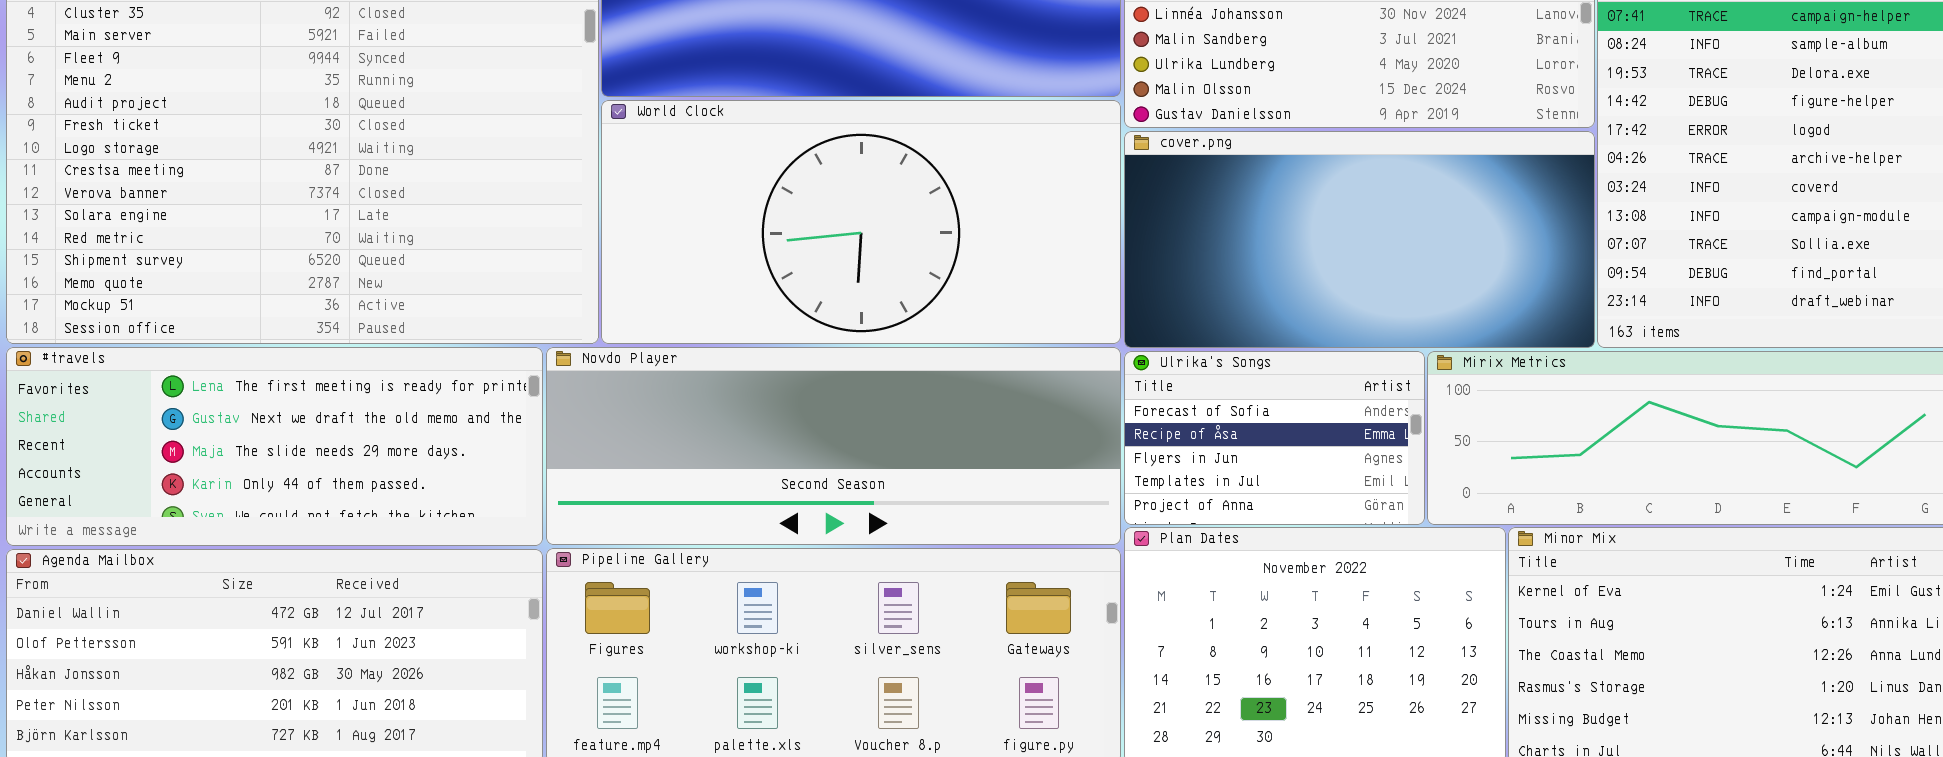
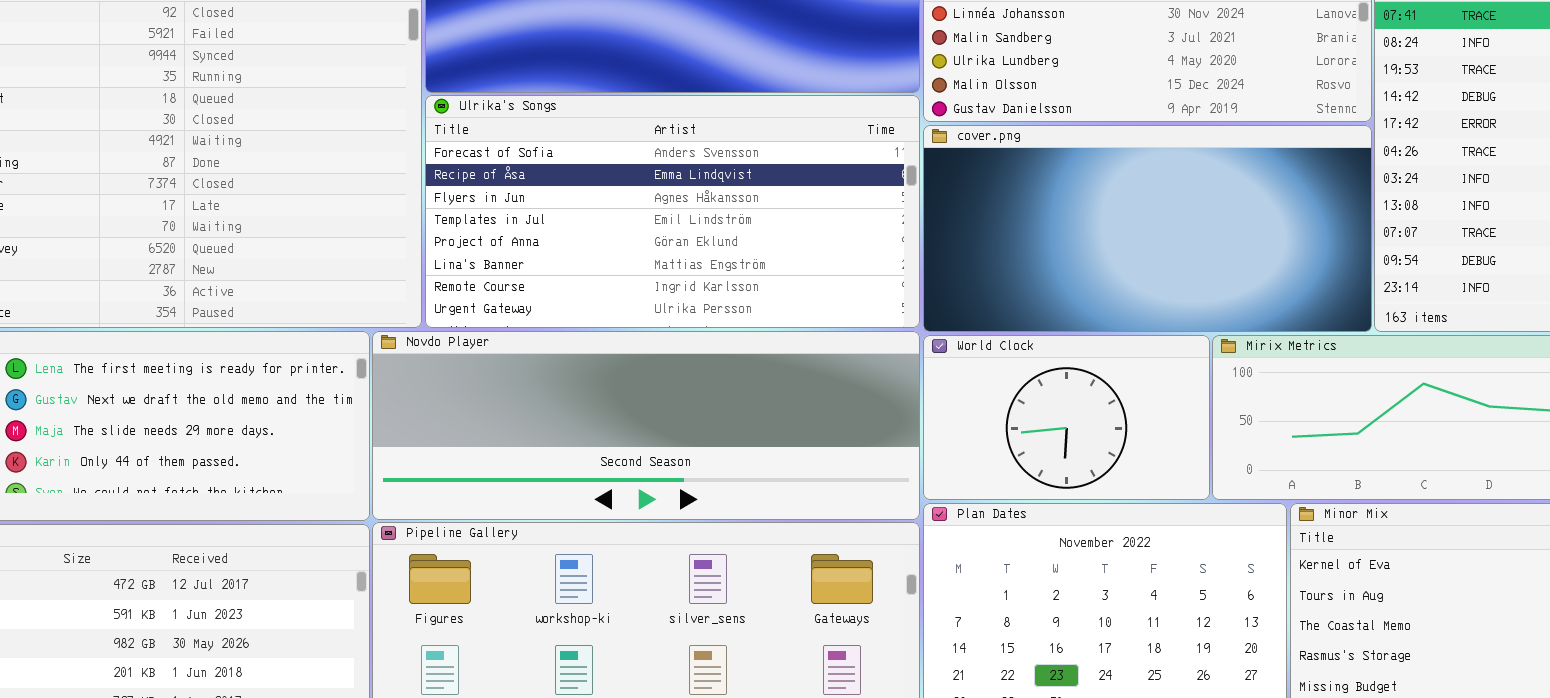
World Clock: [601,100,1121,344] -> [923,335,1210,500], moved, resized
Ulrika's Songs: [1124,351,1425,525] -> [425,95,920,328], moved, resized

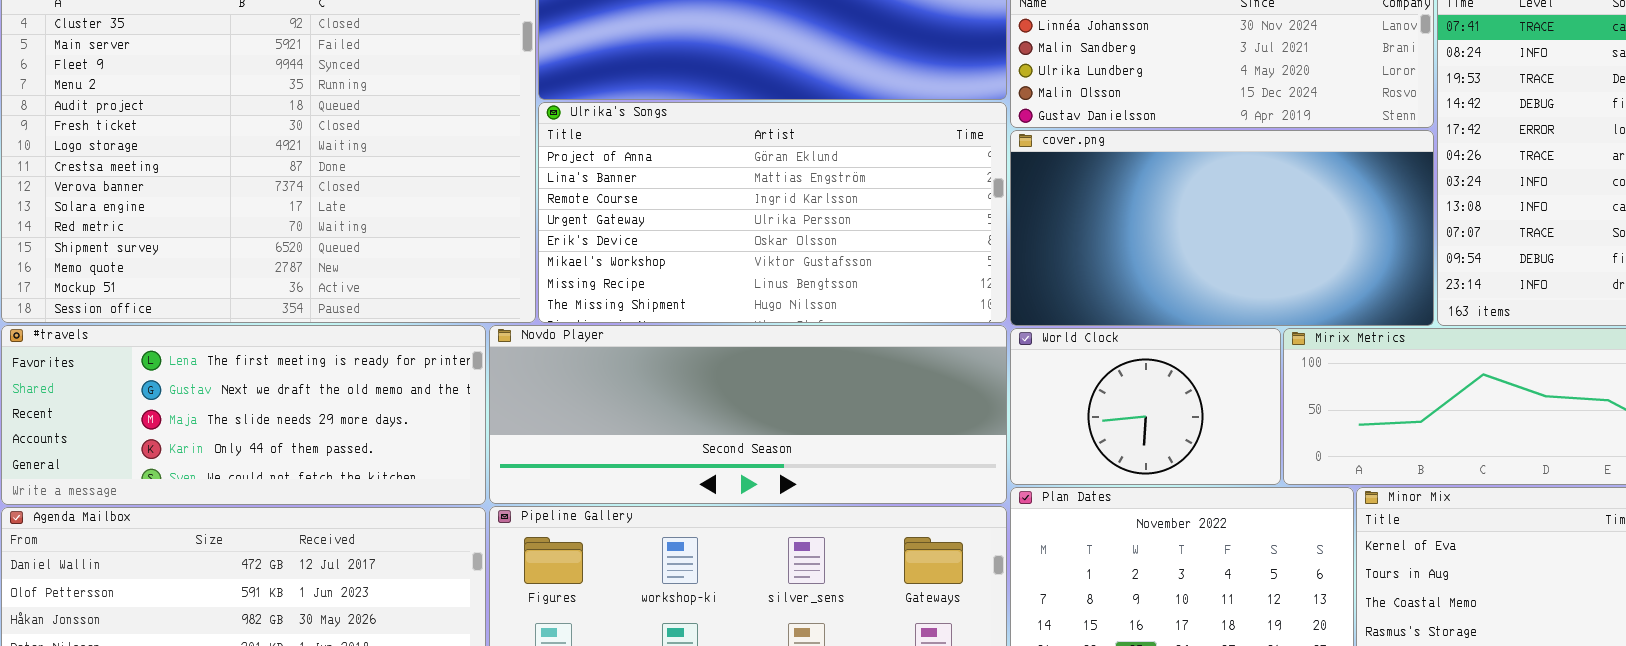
Ulrika's Songs: [425,95,920,328] -> [538,102,1007,323], scrolled down 4 rows

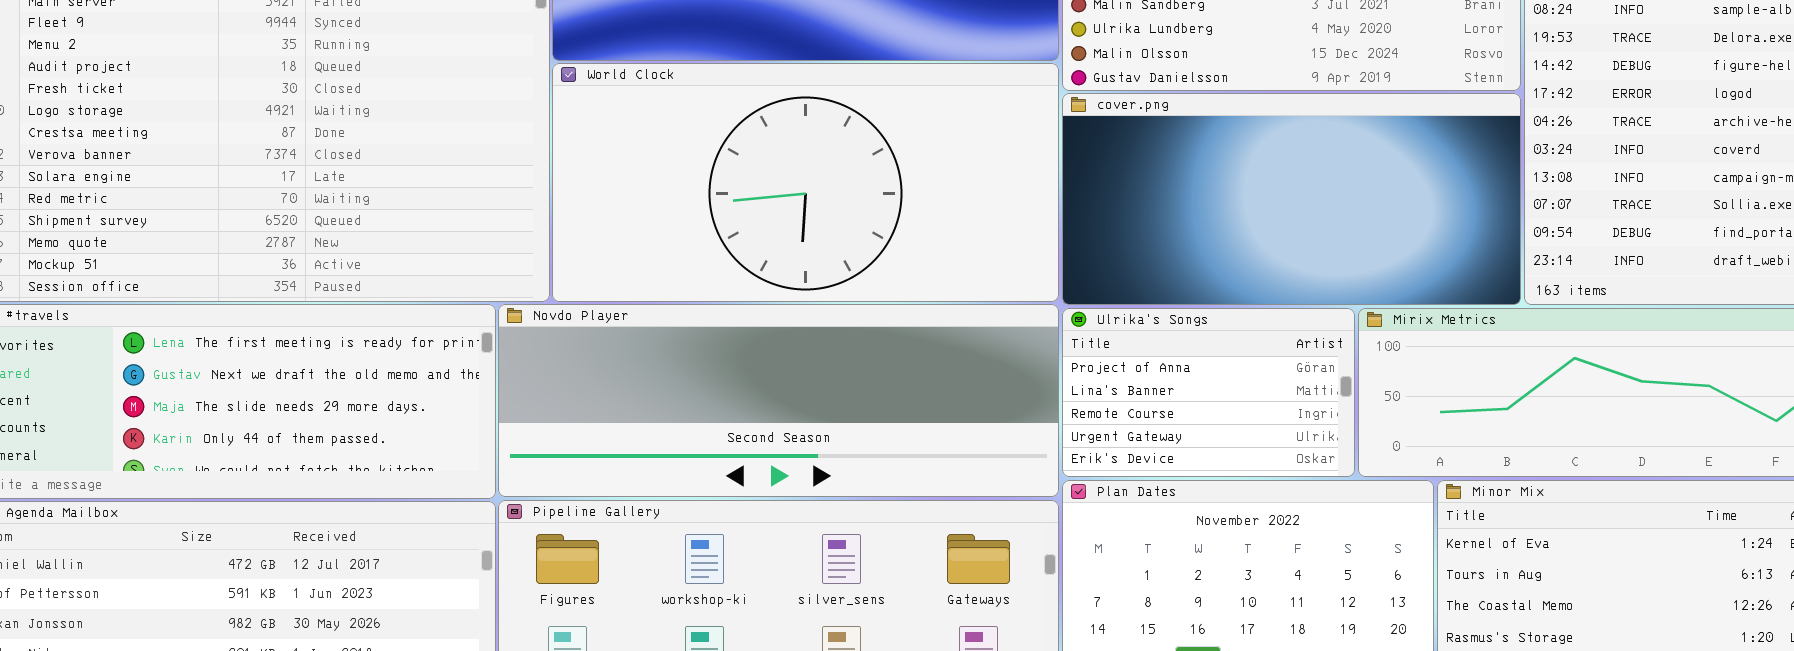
Ulrika's Songs: [538,102,1007,323] -> [1062,308,1355,477], moved, resized
World Clock: [1010,328,1281,485] -> [552,63,1059,302], moved, resized

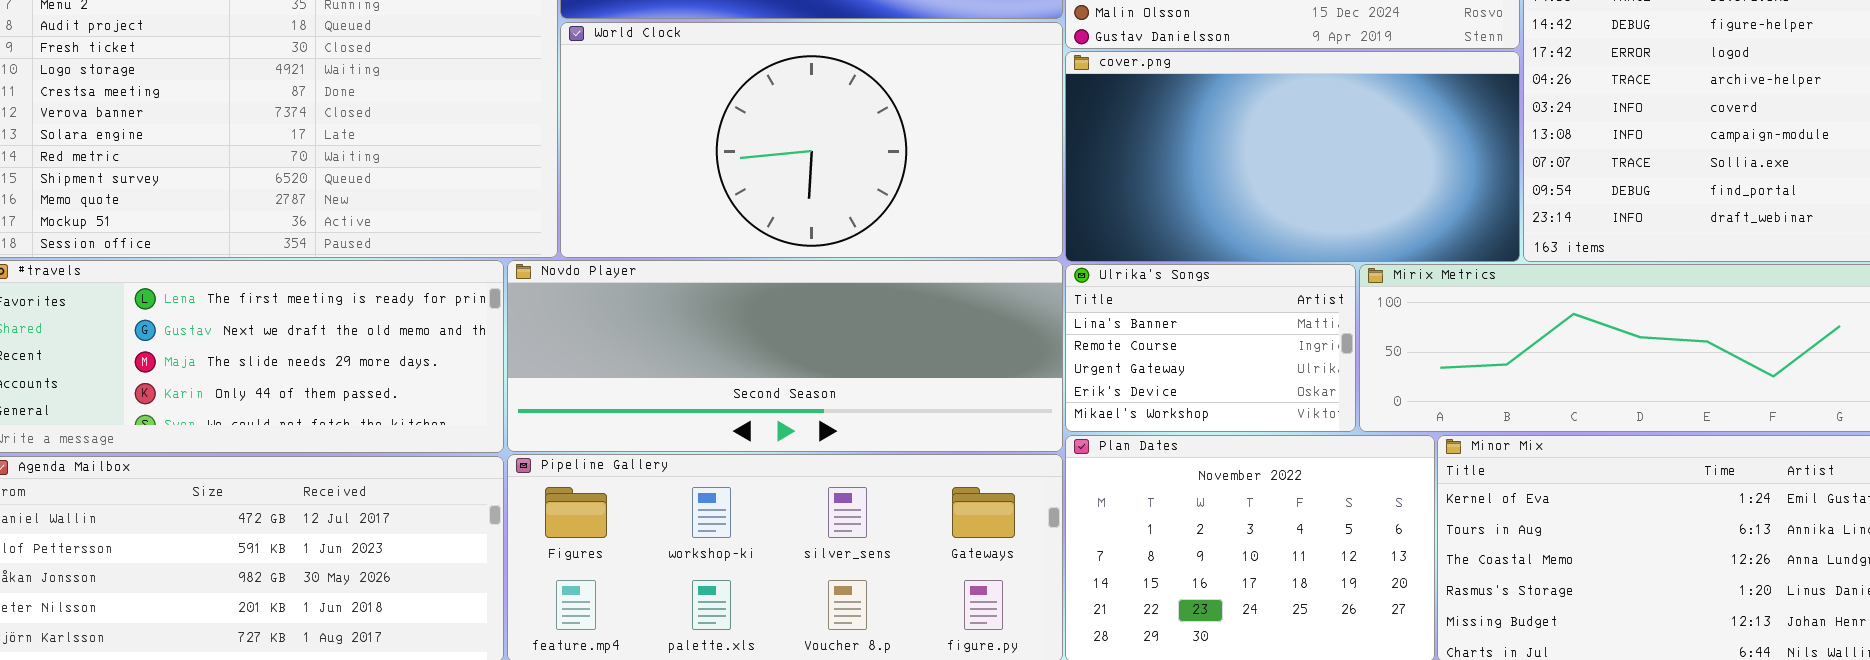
Ulrika's Songs: [1062,308,1355,477] -> [1065,264,1356,432], scrolled down 1 row

